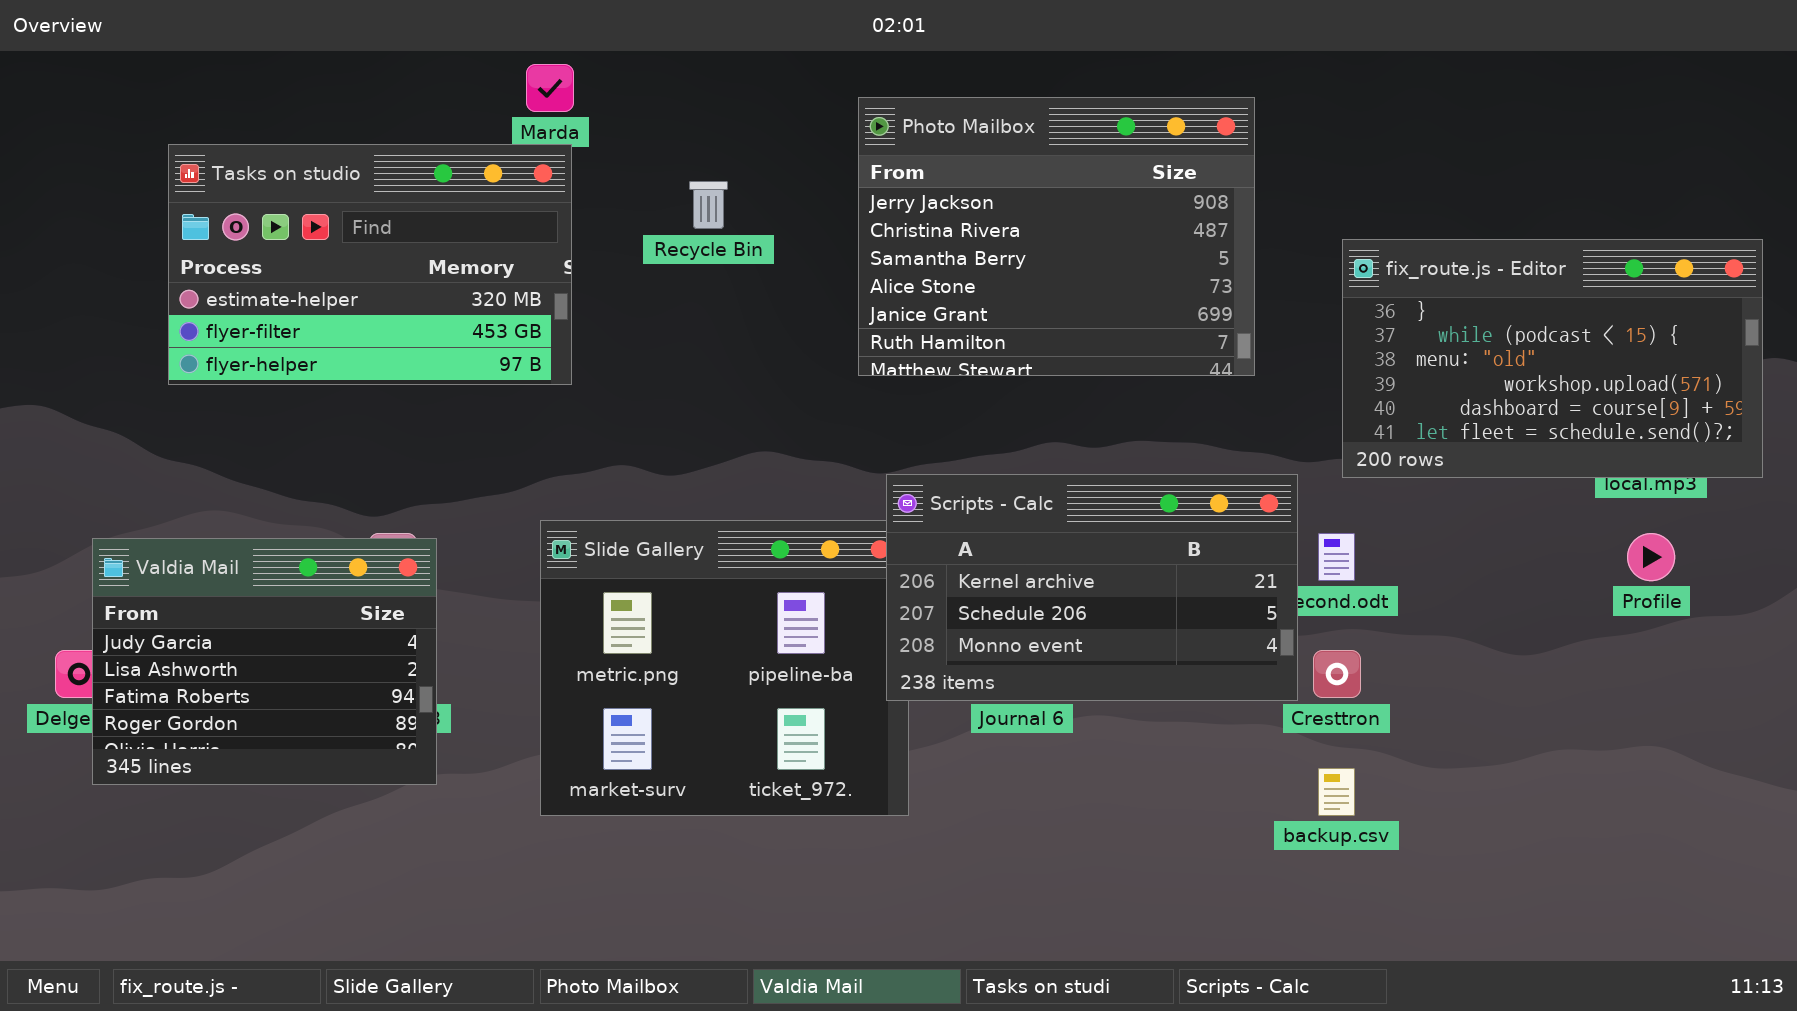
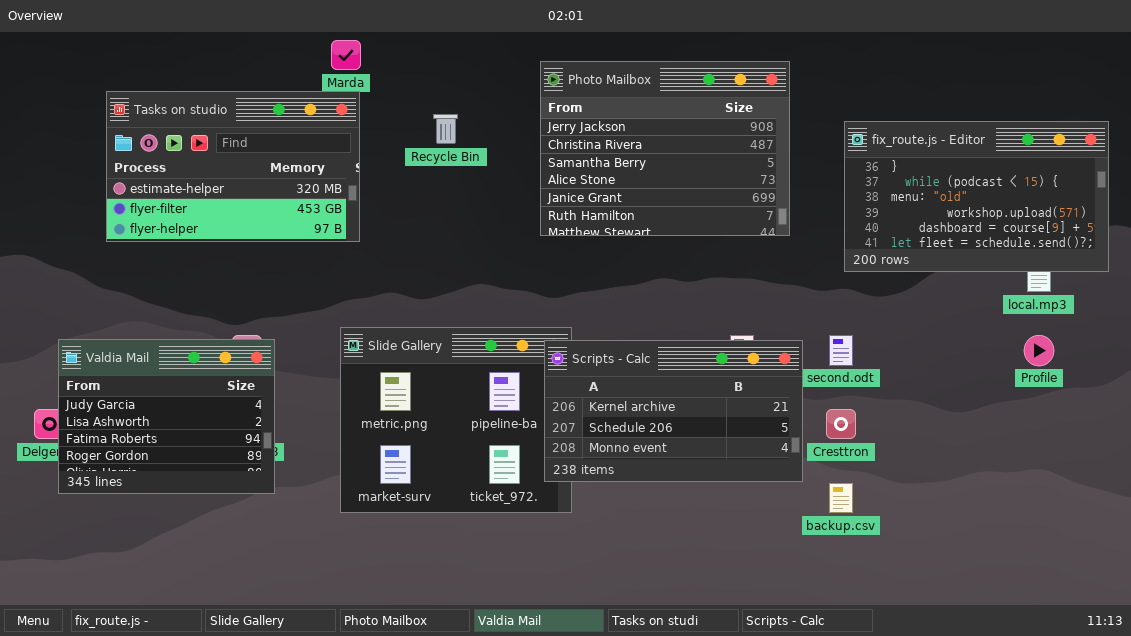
fix_route.js - Editor: [1342,239,1763,478] -> [844,121,1109,272], moved
Scripts - Calc: [886,474,1298,701] -> [544,340,803,482], moved

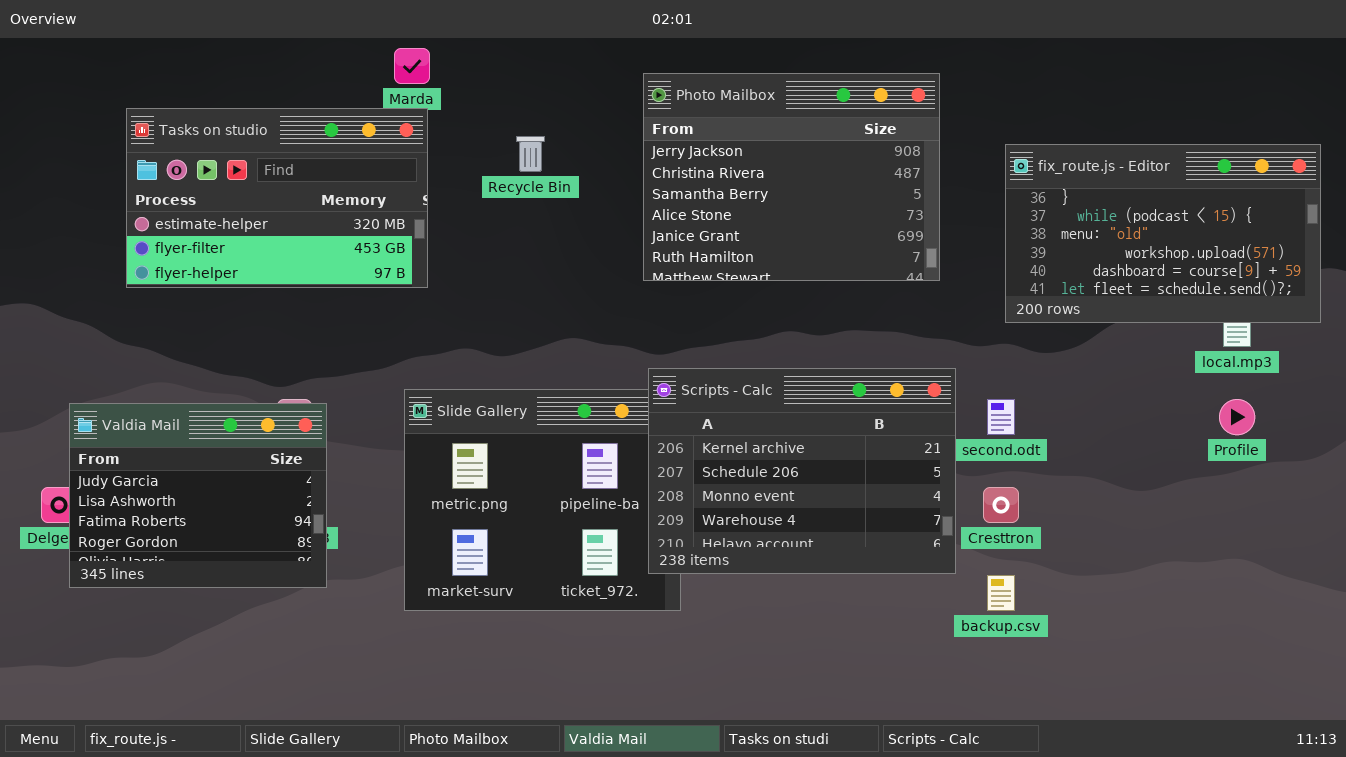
Scripts - Calc: [544,340,803,482] -> [648,368,956,574], resized

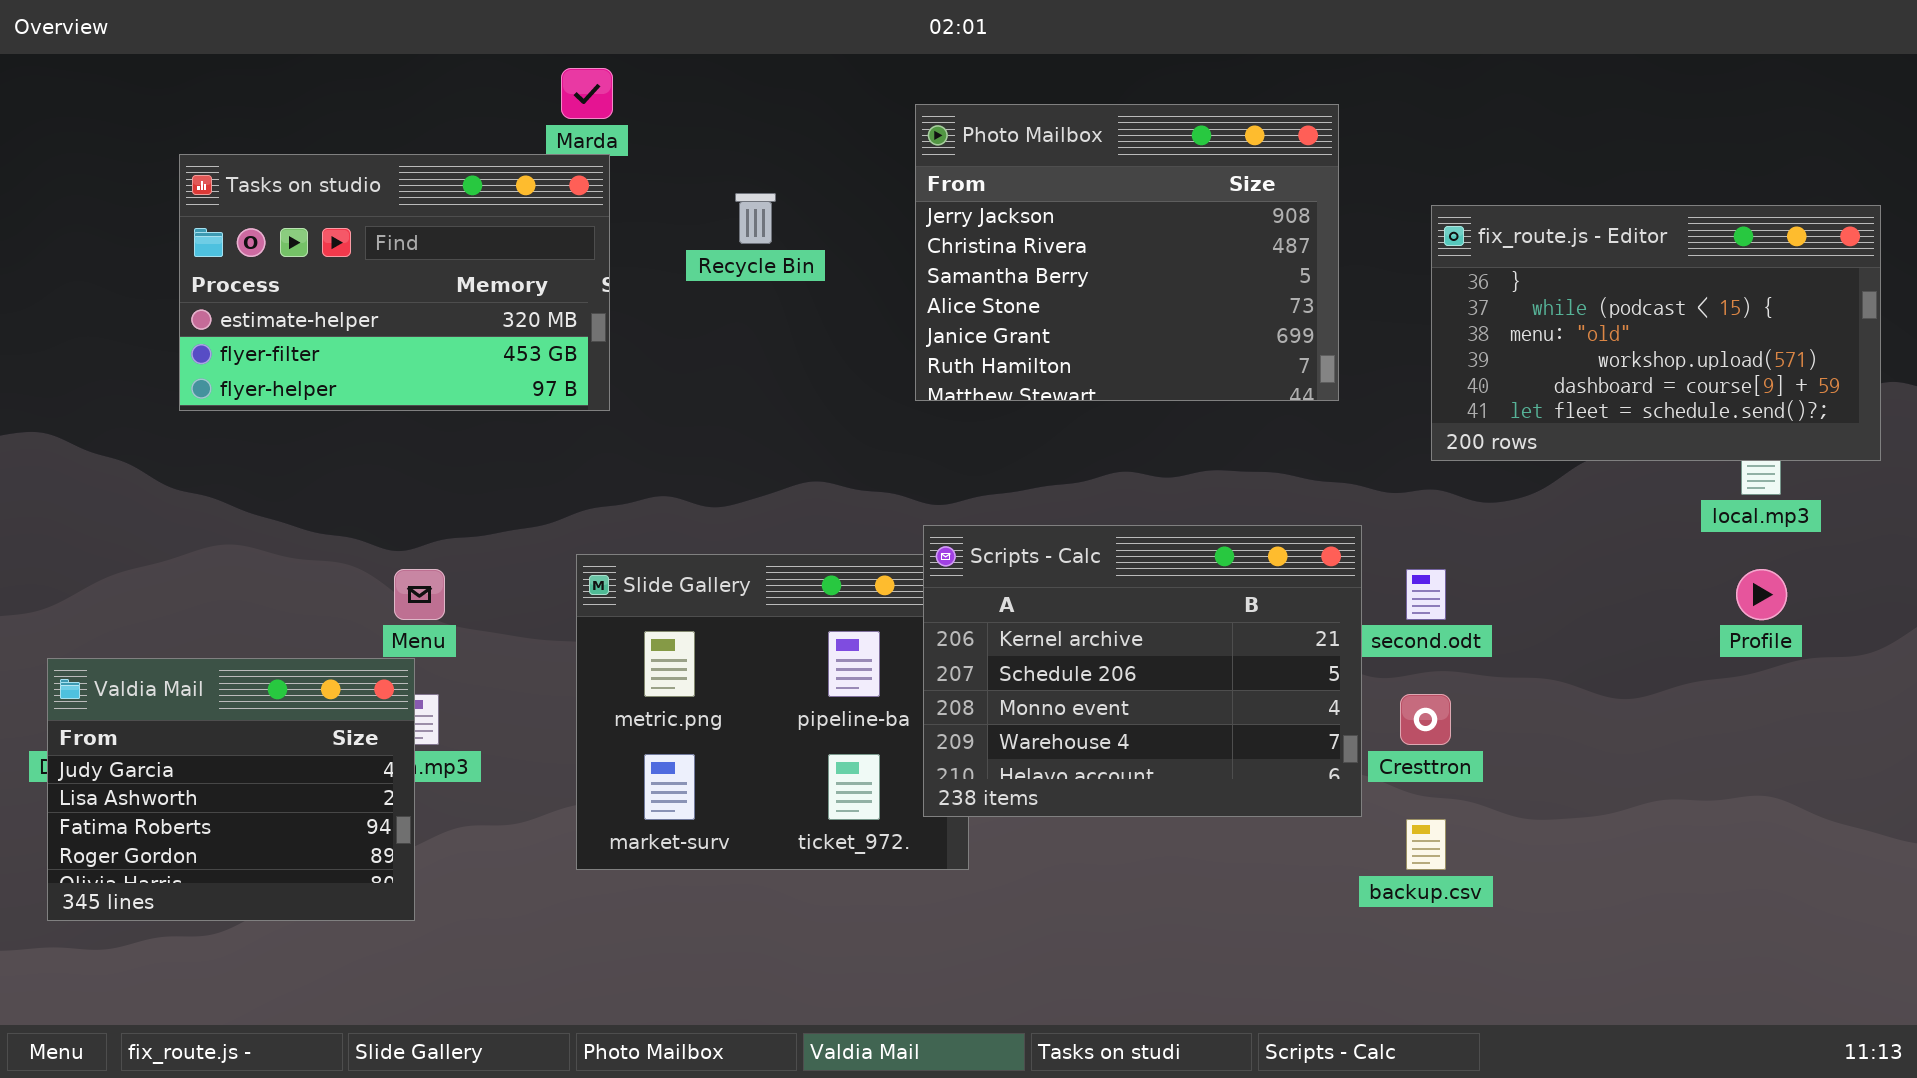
Valdia Mail: [69,403,327,588] -> [47,658,415,921], moved

